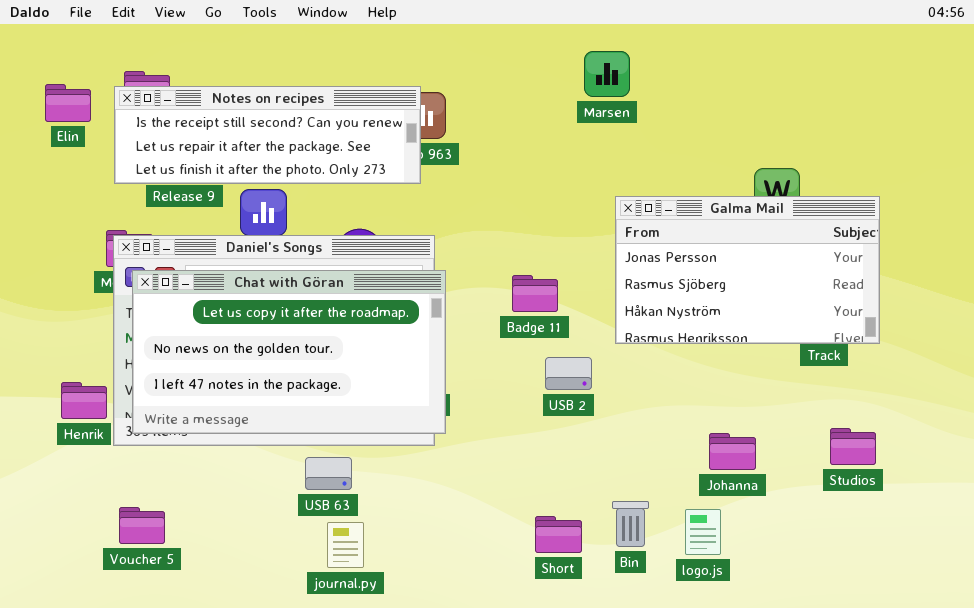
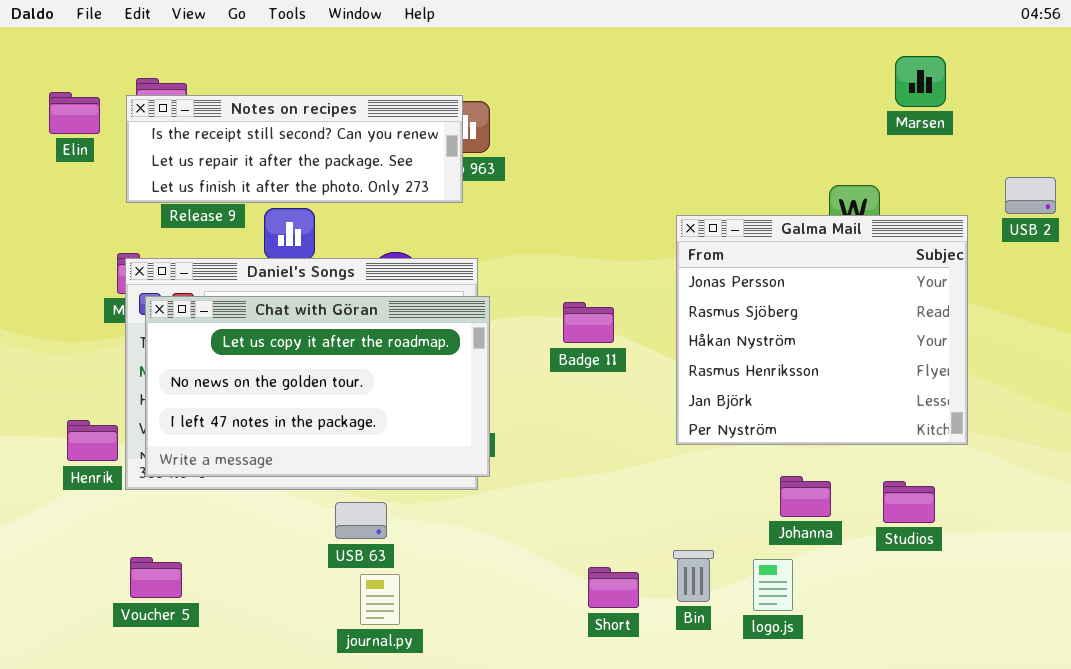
Marsen: [584,51,630,97] -> [895,56,946,107], moved
Galma Mail: [615,196,880,344] -> [676,215,968,445], resized
USB 2: [545,357,592,390] -> [1005,177,1056,214], moved
Studios: [830,428,876,465] -> [883,481,935,523], moved

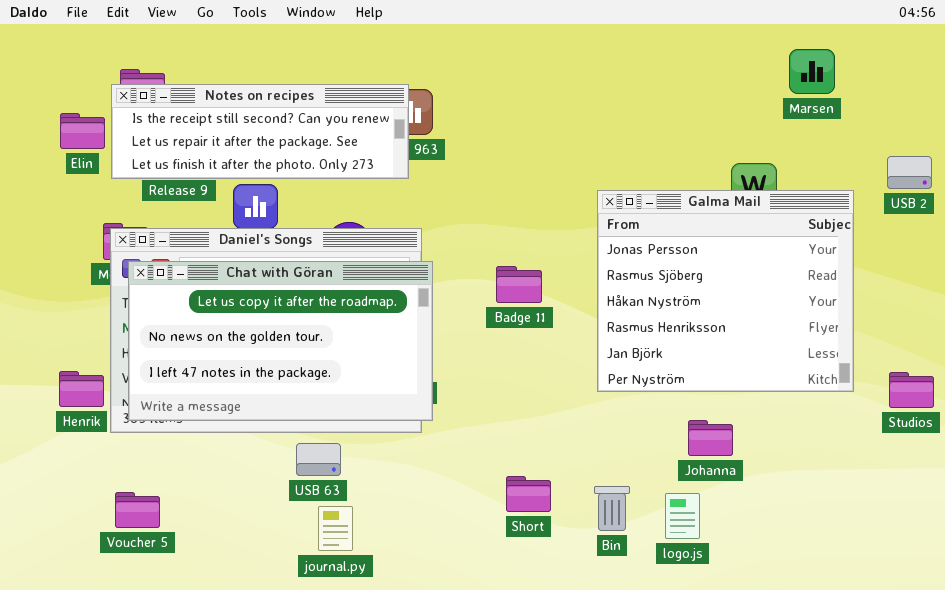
Elin: [49,92,100,134] -> [60,113,105,149], moved
Studios: [883,481,935,523] -> [889,372,934,408], moved
Short: [588,567,639,608] -> [506,476,551,512], moved

